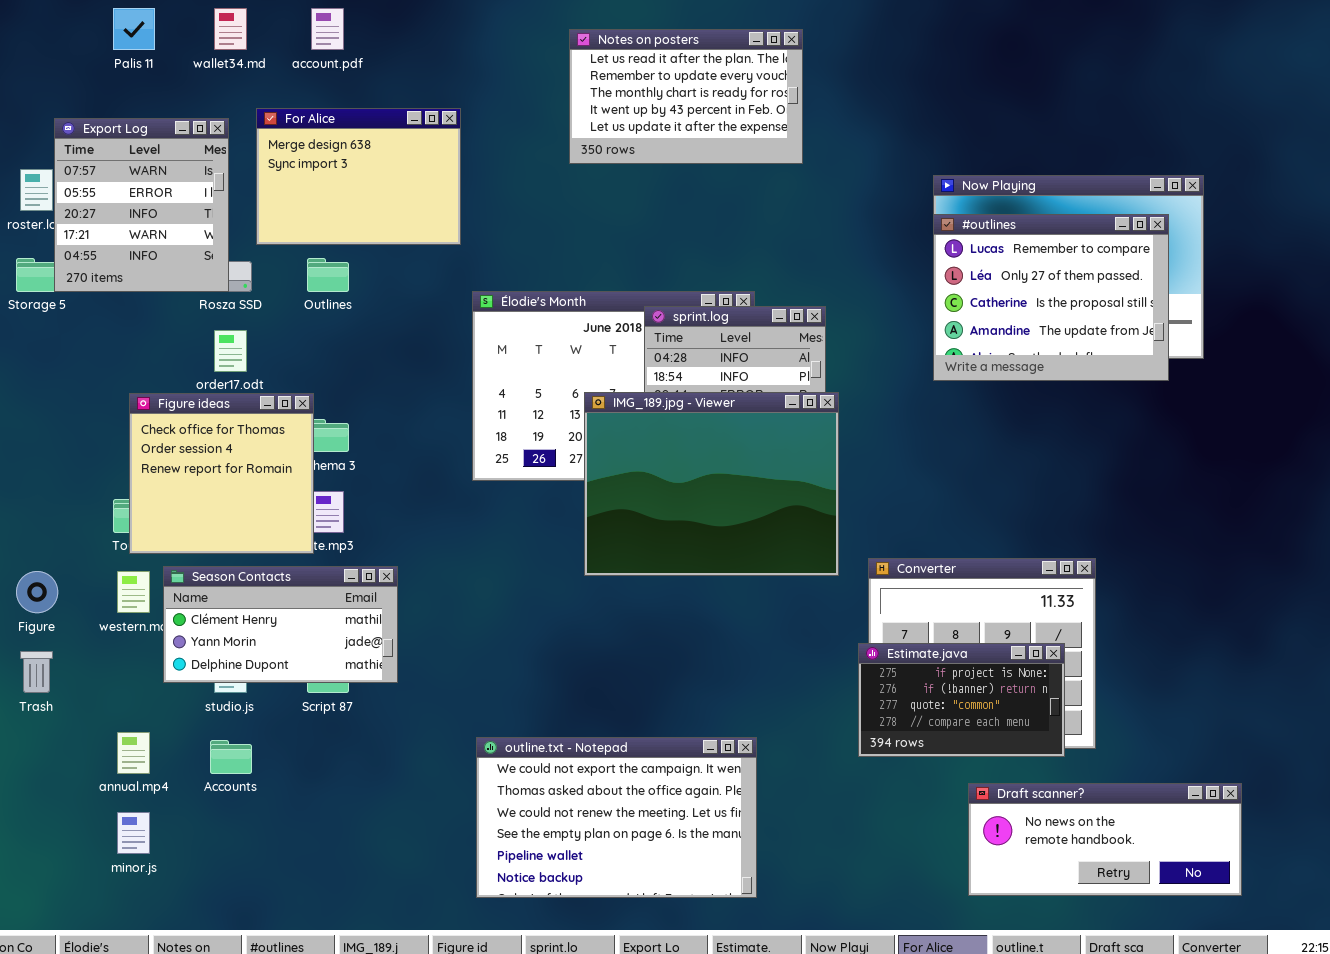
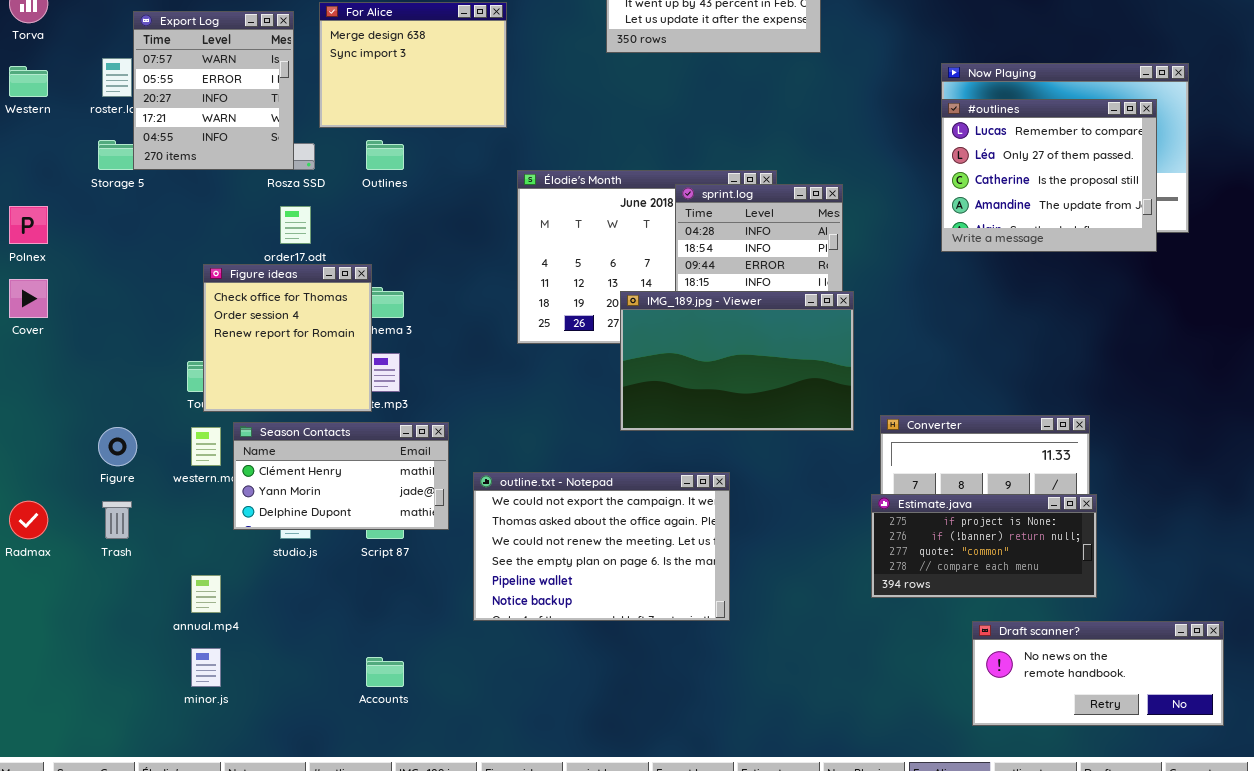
IMG_189.jpg - Viewer: [584,392,839,576] -> [620,291,854,431], resized
Estimate.java: [858,643,1065,757] -> [871,494,1097,598], resized
outline.txt - Notepad: [476,737,757,898] -> [473,472,730,621], moved
Accounts: [210,740,252,774] -> [366,657,404,687], moved

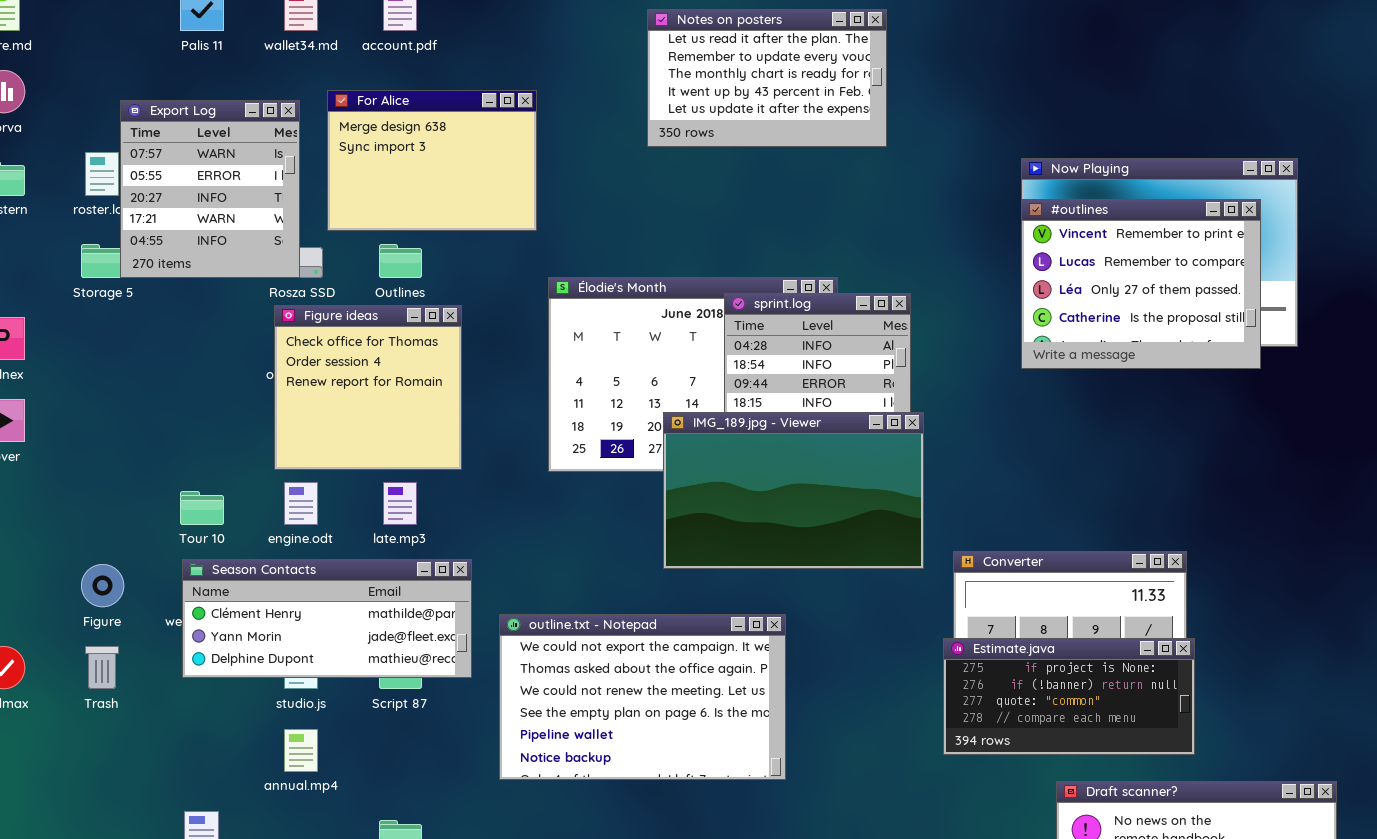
#outlines: [941,99,1157,252] -> [1021,199,1261,369], scrolled up 1 row
Figure ideas: [203,264,372,412] -> [274,305,462,470], moved
Season Contacts: [233,422,449,530] -> [182,559,472,678], resized
annual.mp4: [191,575,221,613] -> [284,729,318,772], moved

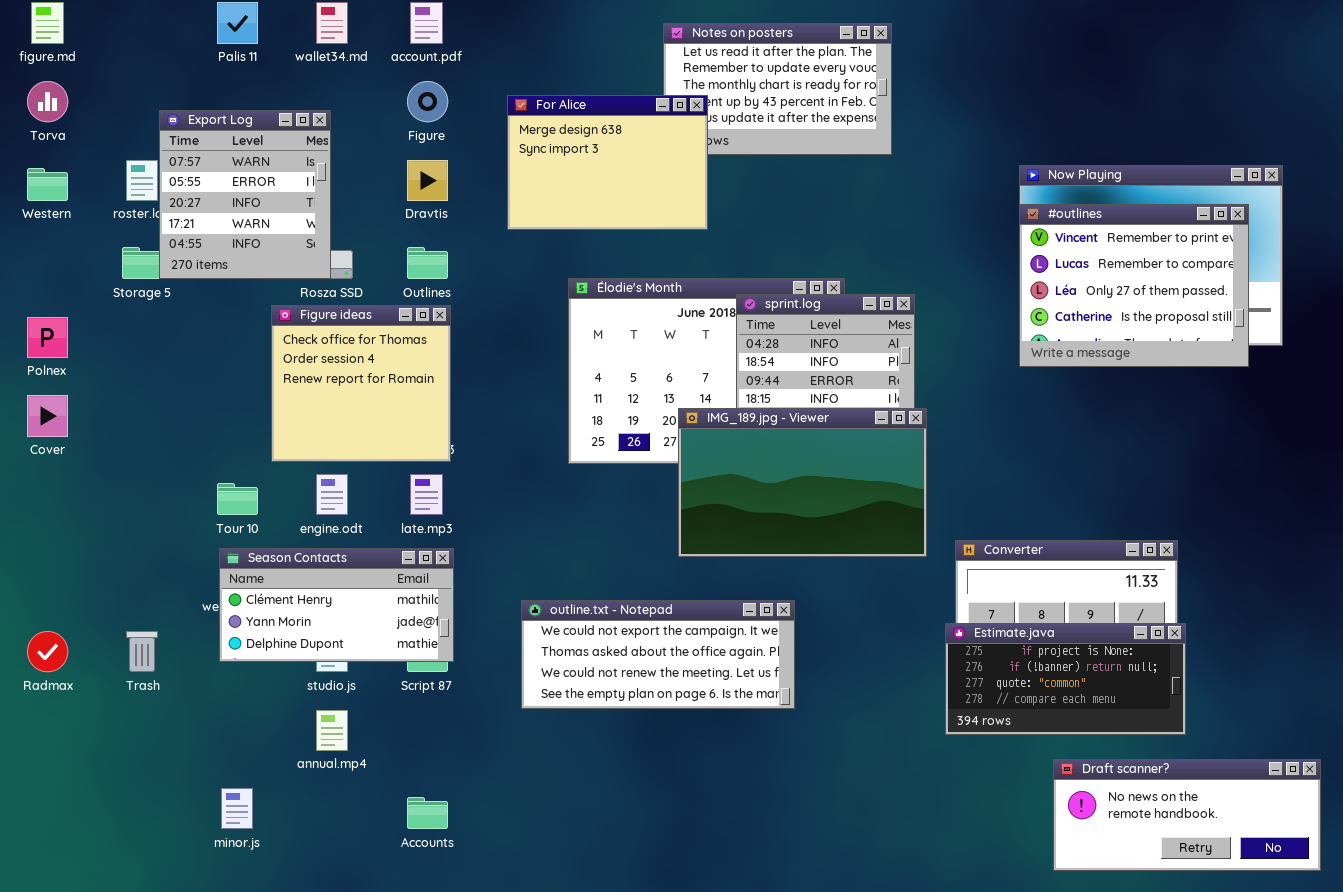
For Alice: [327,90,537,231] -> [507,95,708,230], moved
Figure ideas: [274,305,462,470] -> [271,305,451,462], moved
Season Contacts: [182,559,472,678] -> [219,548,454,662], resized
Figure: [81,564,124,607] -> [407,81,448,122], moved
outline.txt - Notepad: [499,614,786,780] -> [521,600,795,709], resized

